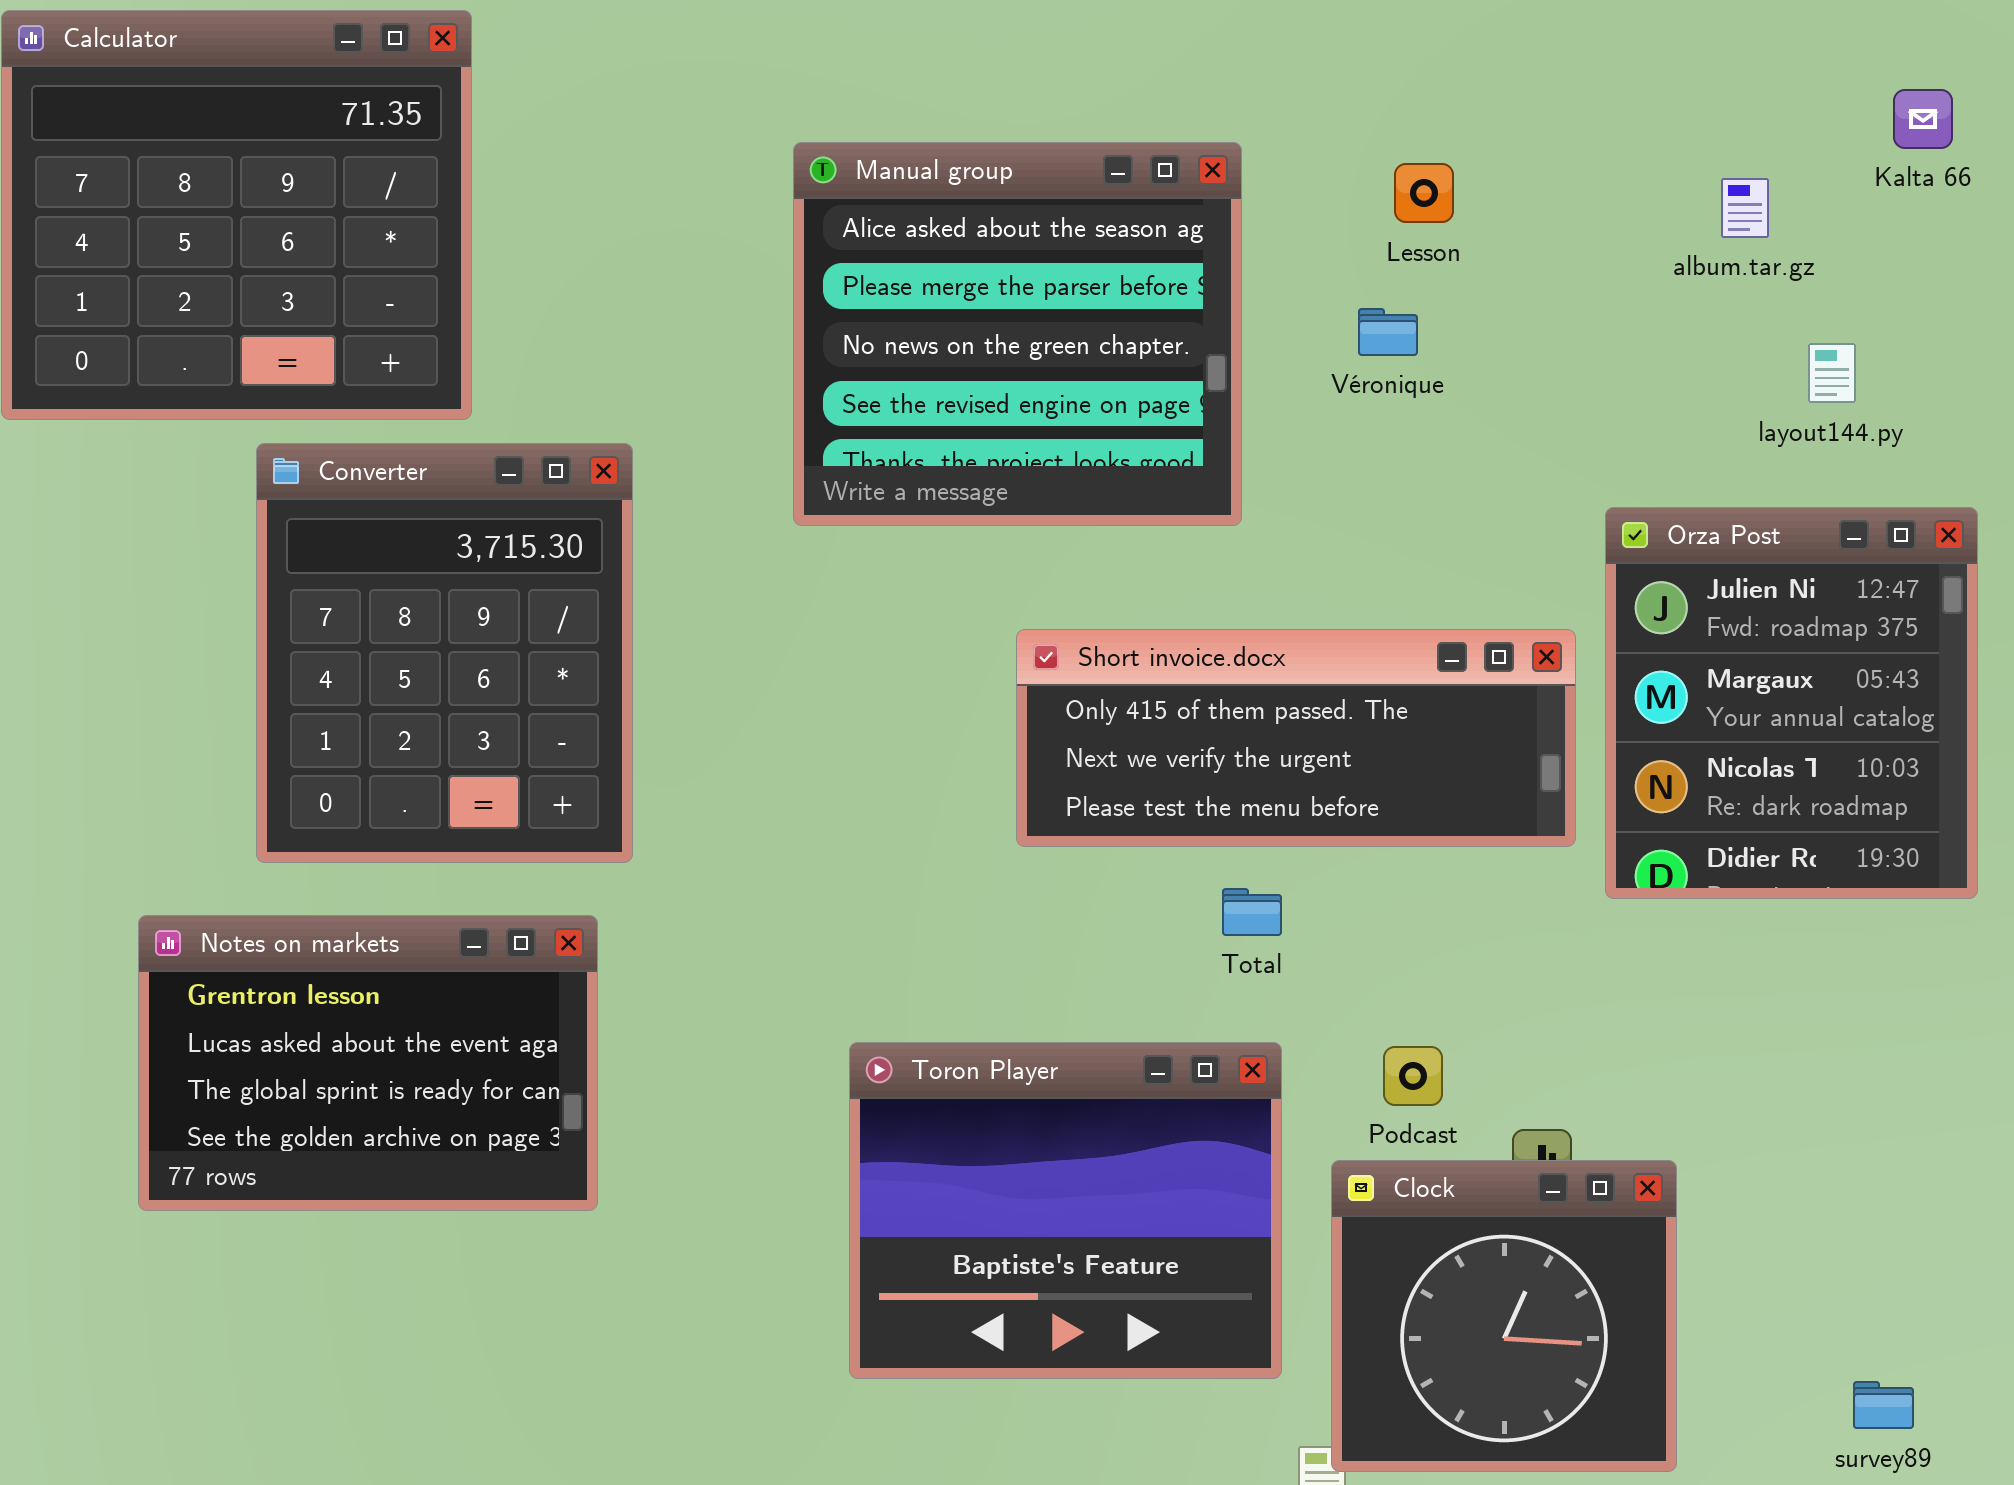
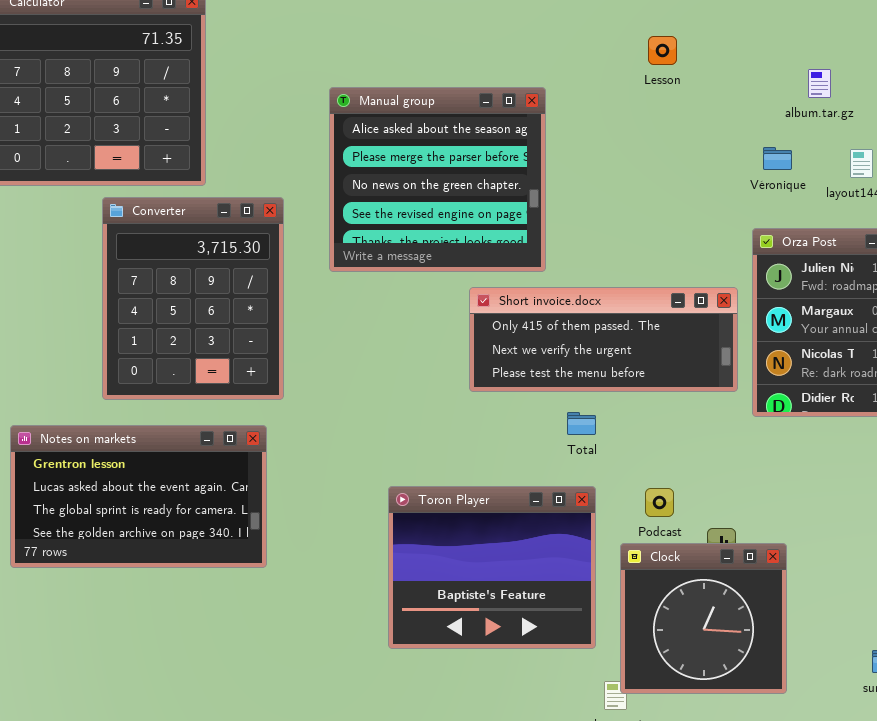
Manual group: [793,142,1242,526] -> [329,87,546,272], moved
Lesson: [1394,163,1454,223] -> [648,36,677,65], moved
Véronique: [1358,308,1418,356] -> [763,147,792,170], moved
Notes on markets: [138,915,598,1211] -> [10,425,267,568], resized

